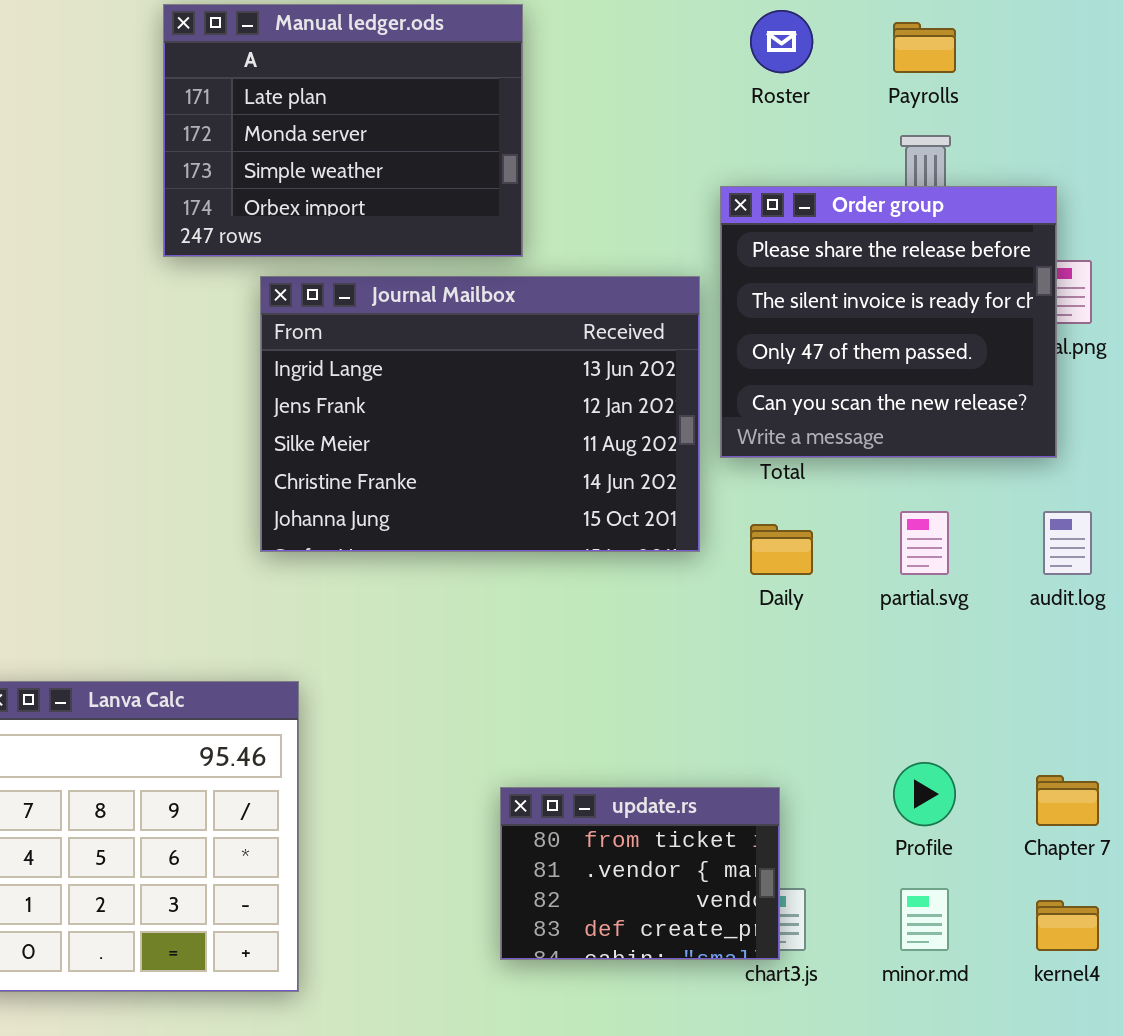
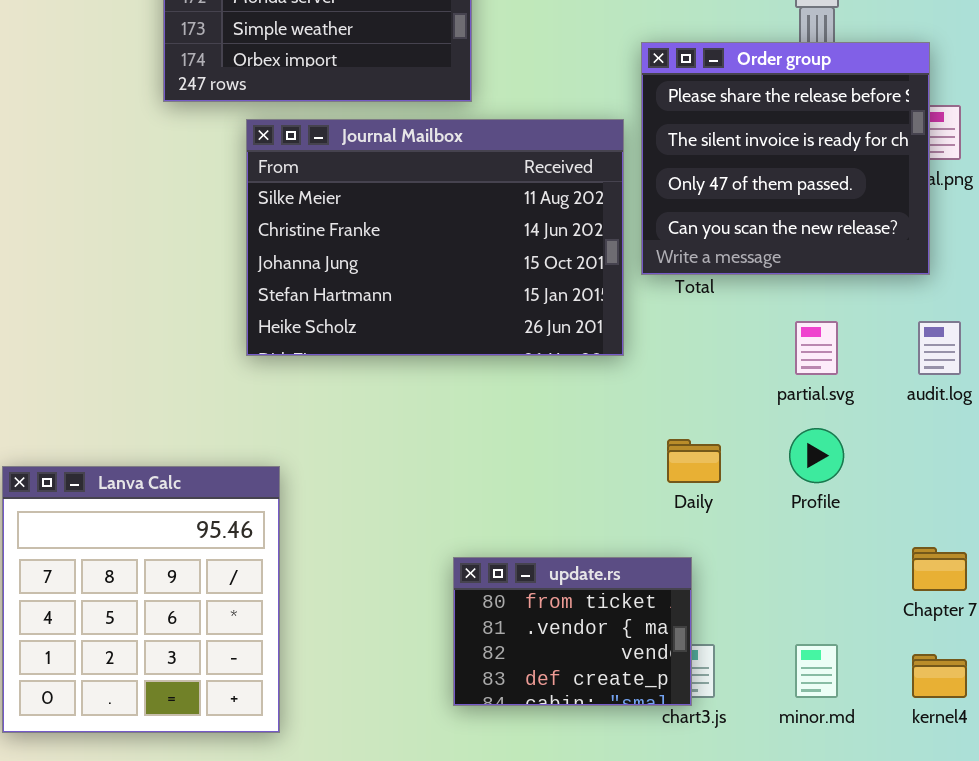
Journal Mailbox: [260,276,700,552] -> [246,119,624,356], scrolled down 2 rows
Daily: [750,524,813,575] -> [667,439,721,483], moved
Profile: [893,762,956,826] -> [789,428,844,483], moved

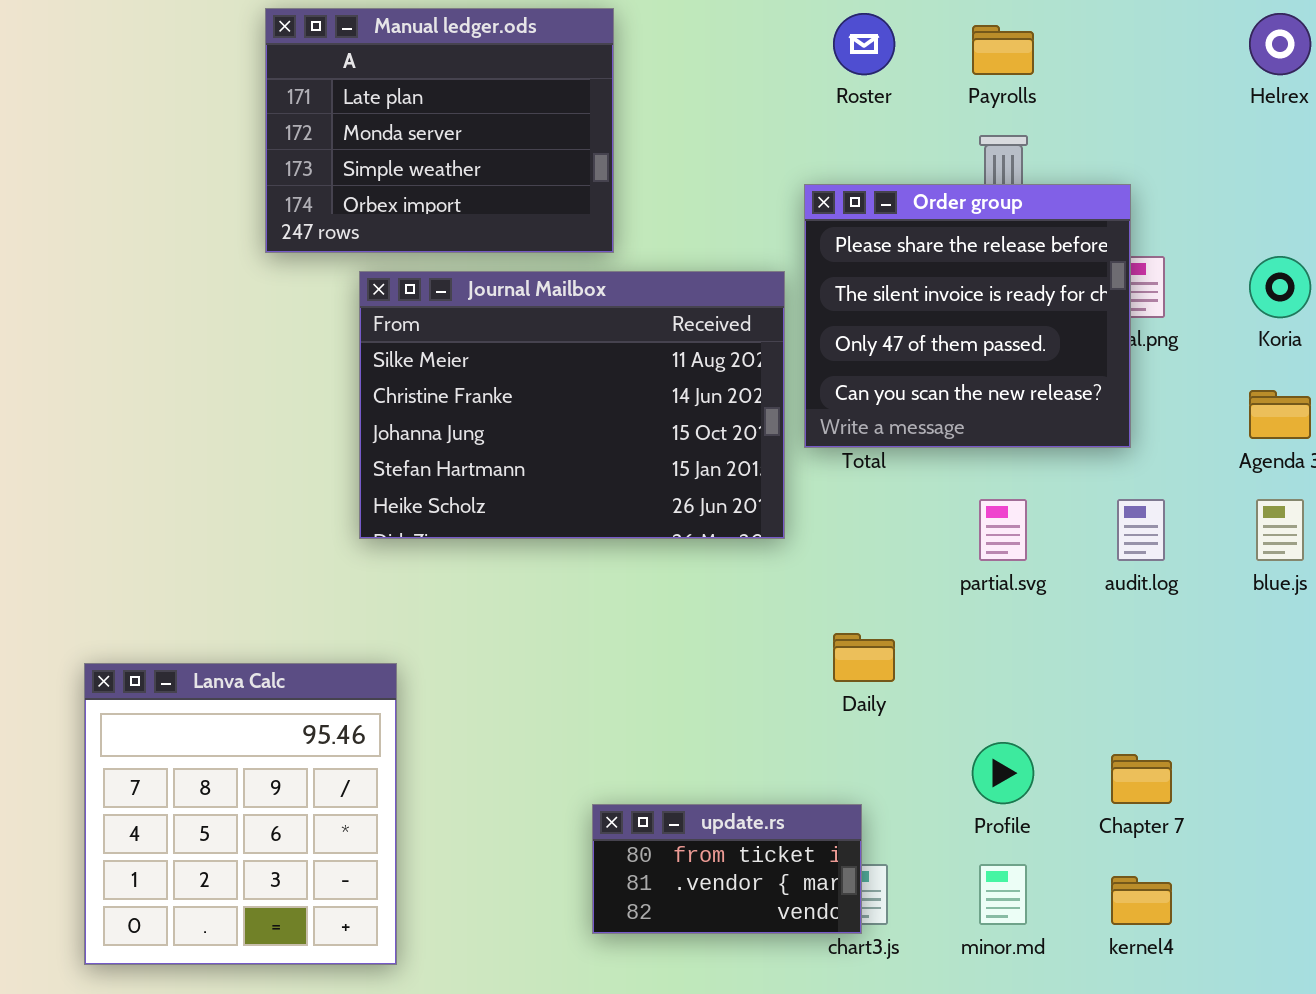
Profile: [789,428,844,483] -> [972,742,1034,804], moved
update.rs: [453,557,692,706] -> [592,804,862,934], resized

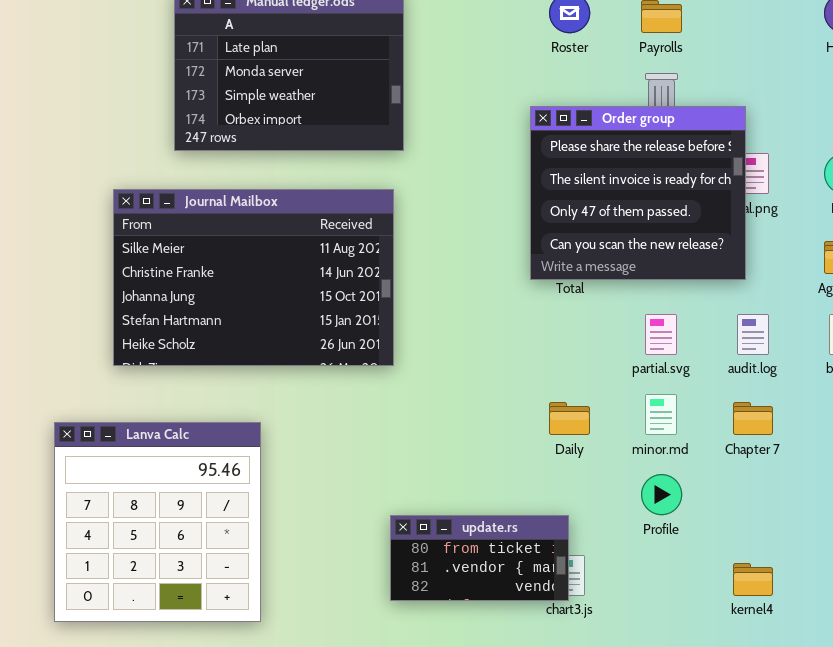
Journal Mailbox: [359,271,785,539] -> [113,189,394,366], moved
Chapter 7: [1111,754,1172,804] -> [733,402,773,435], moved
minor.md: [979,864,1027,925] -> [645,394,677,435], moved

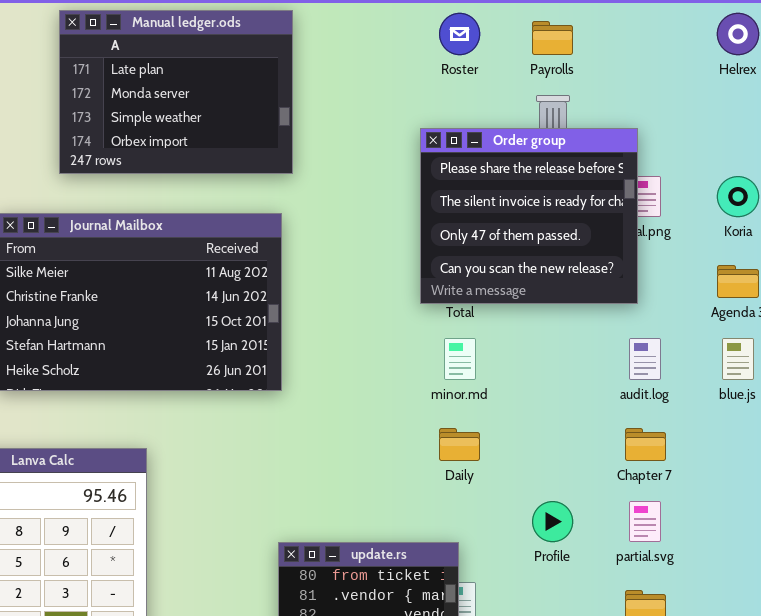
partial.svg: [645,314,677,355] -> [629,501,661,542], moved
minor.md: [645,394,677,435] -> [444,338,476,380], moved

